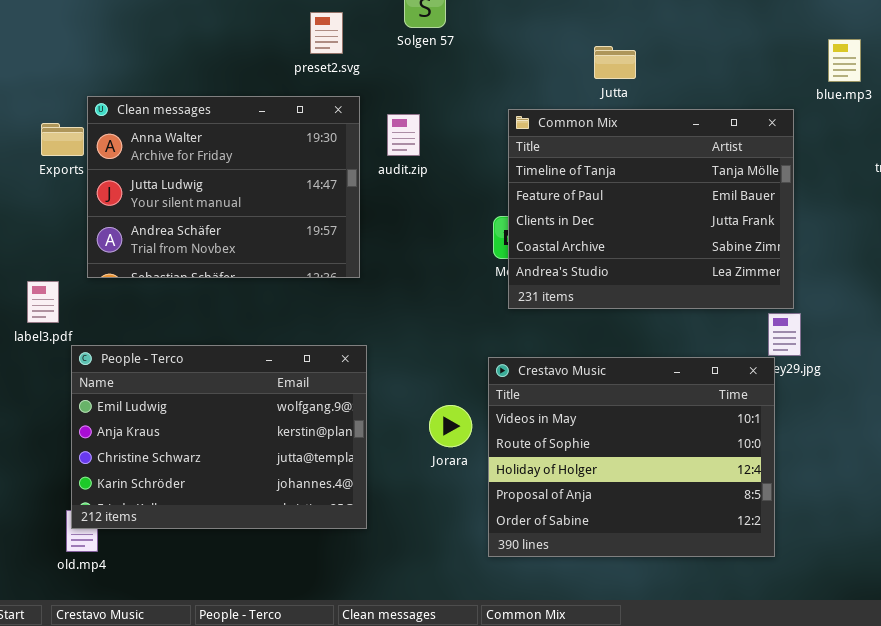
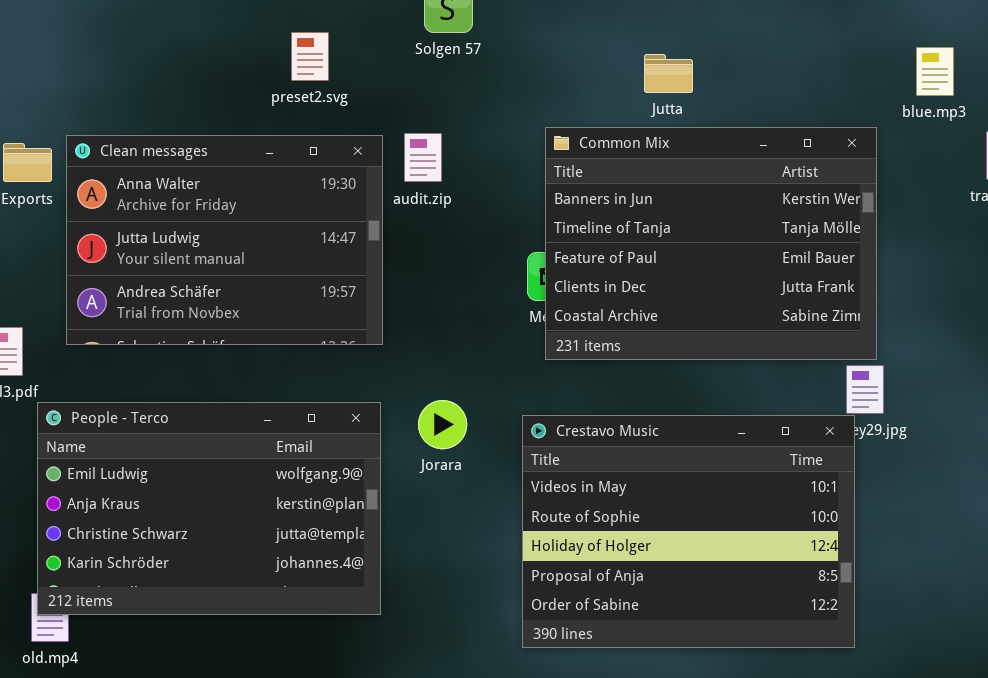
preset2.svg: [310,12,343,54] -> [291,32,329,81], moved
Clean messages: [87,96,360,278] -> [66,135,383,345], moved
Common Mix: [508,109,794,309] -> [545,127,877,360], scrolled up 1 row
Jorara: [429,405,472,447] -> [418,400,467,449], moved

